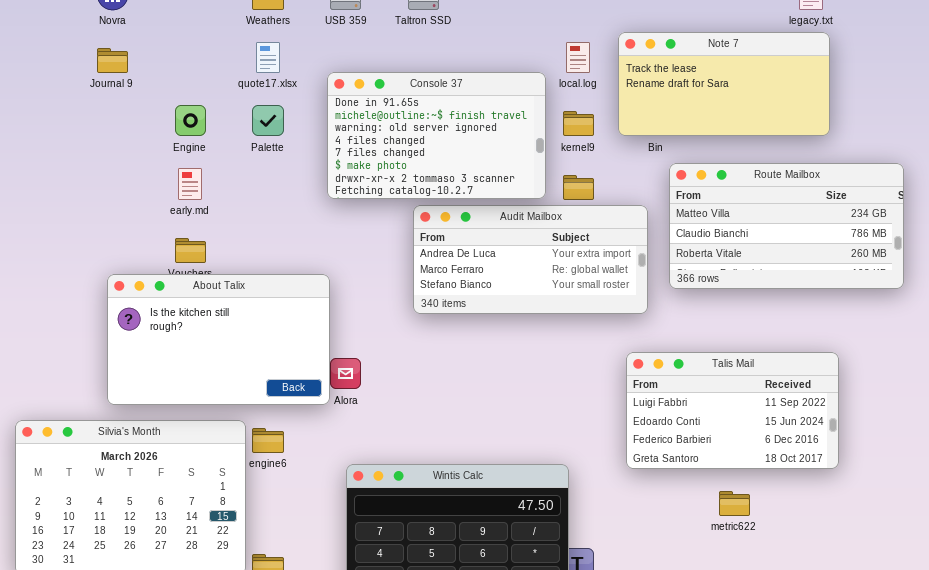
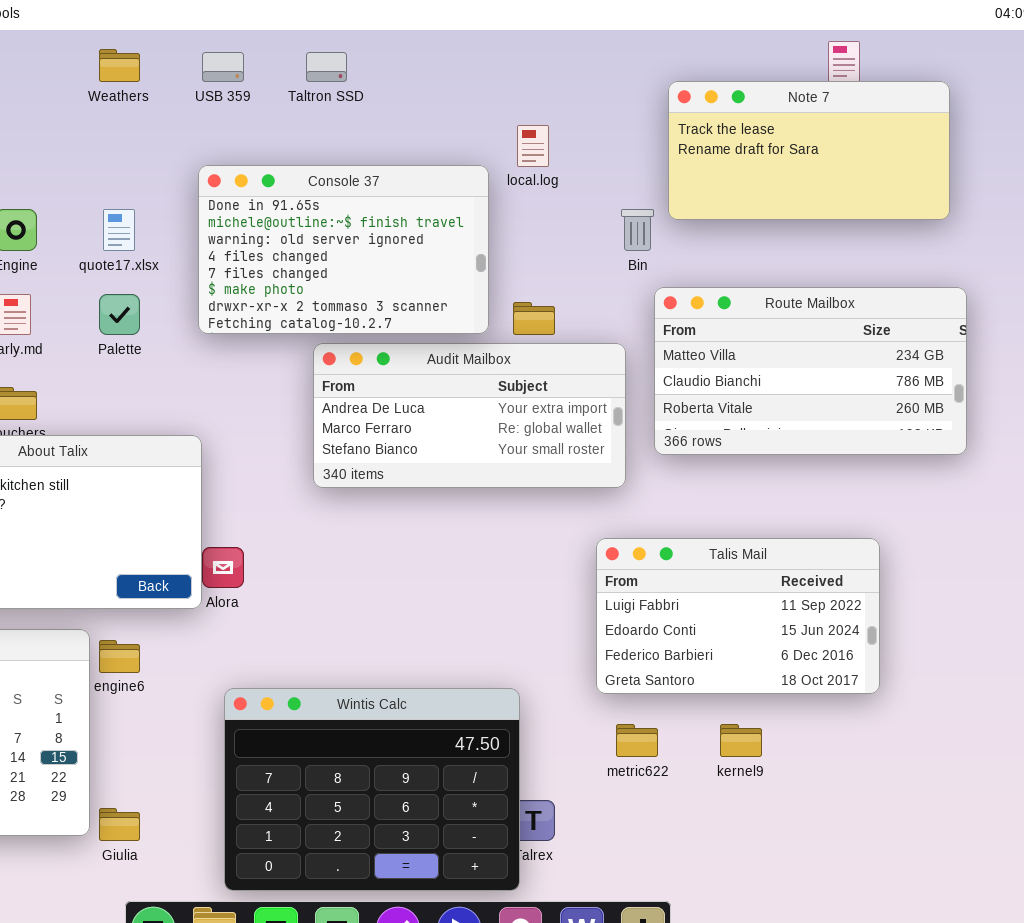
Note 7: [618,32,830,136] -> [668,81,950,220], moved
quote17.xlsx: [256,42,280,73] -> [103,209,135,251], moved
Palette: [252,105,284,136] -> [99,294,140,335], moved
kernel9: [563,111,594,136] -> [720,724,762,757], moved
metric622: [719,491,750,516] -> [616,724,658,757], moved

